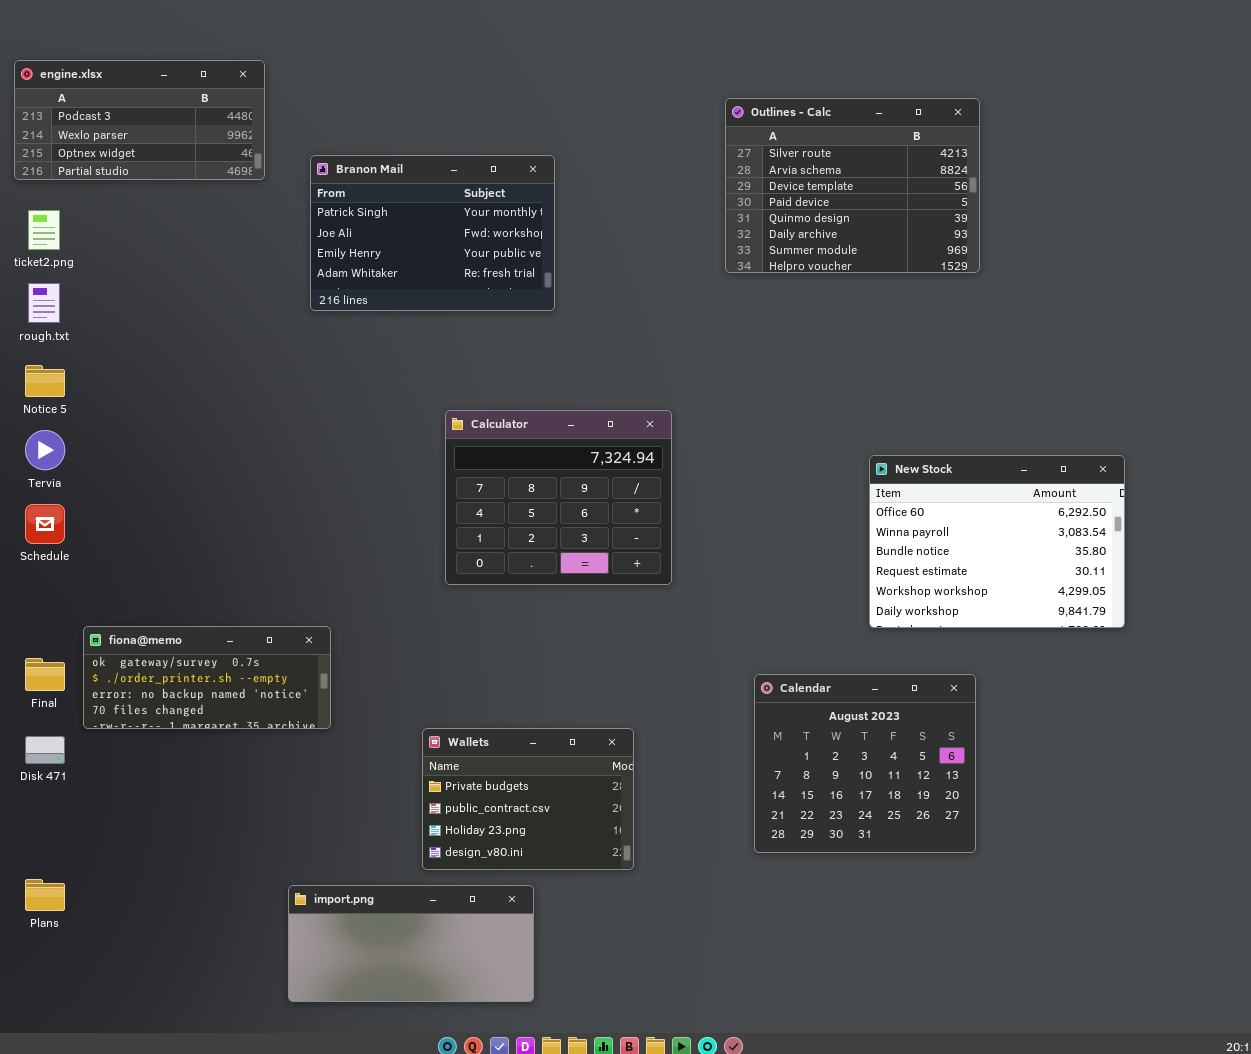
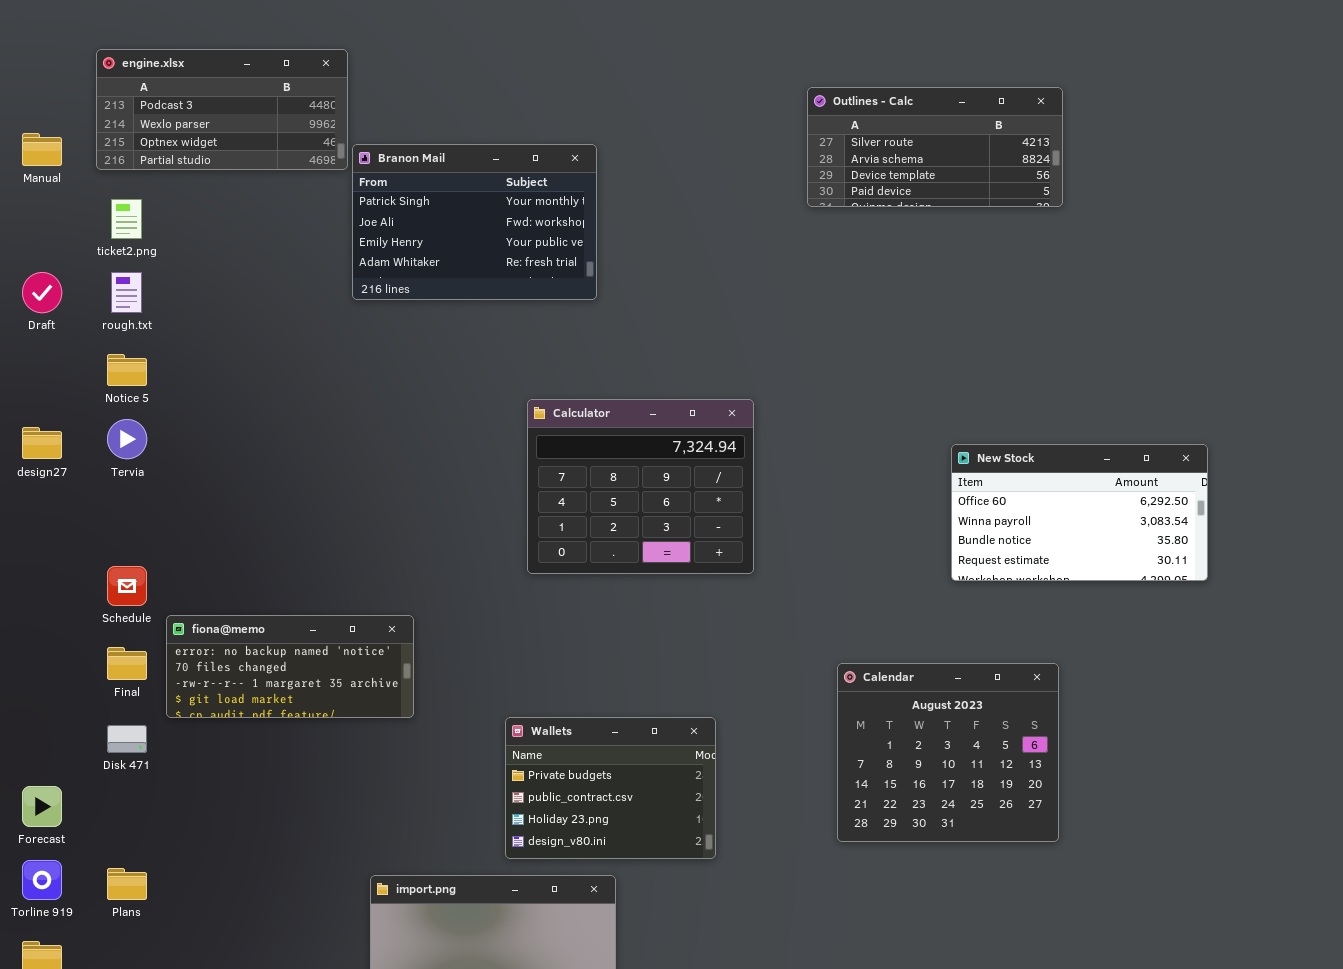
Outlines - Calc: [725,98,980,273] -> [807,87,1063,207], resized
Branon Mail: [310,155,555,311] -> [352,144,597,300], moved
New Stock: [869,455,1125,628] -> [951,444,1208,581], resized
Schedule: [25,504,65,544] -> [107,566,147,606], moved
fiona@memo: [83,626,331,729] -> [166,615,414,718], scrolled down 2 rows

